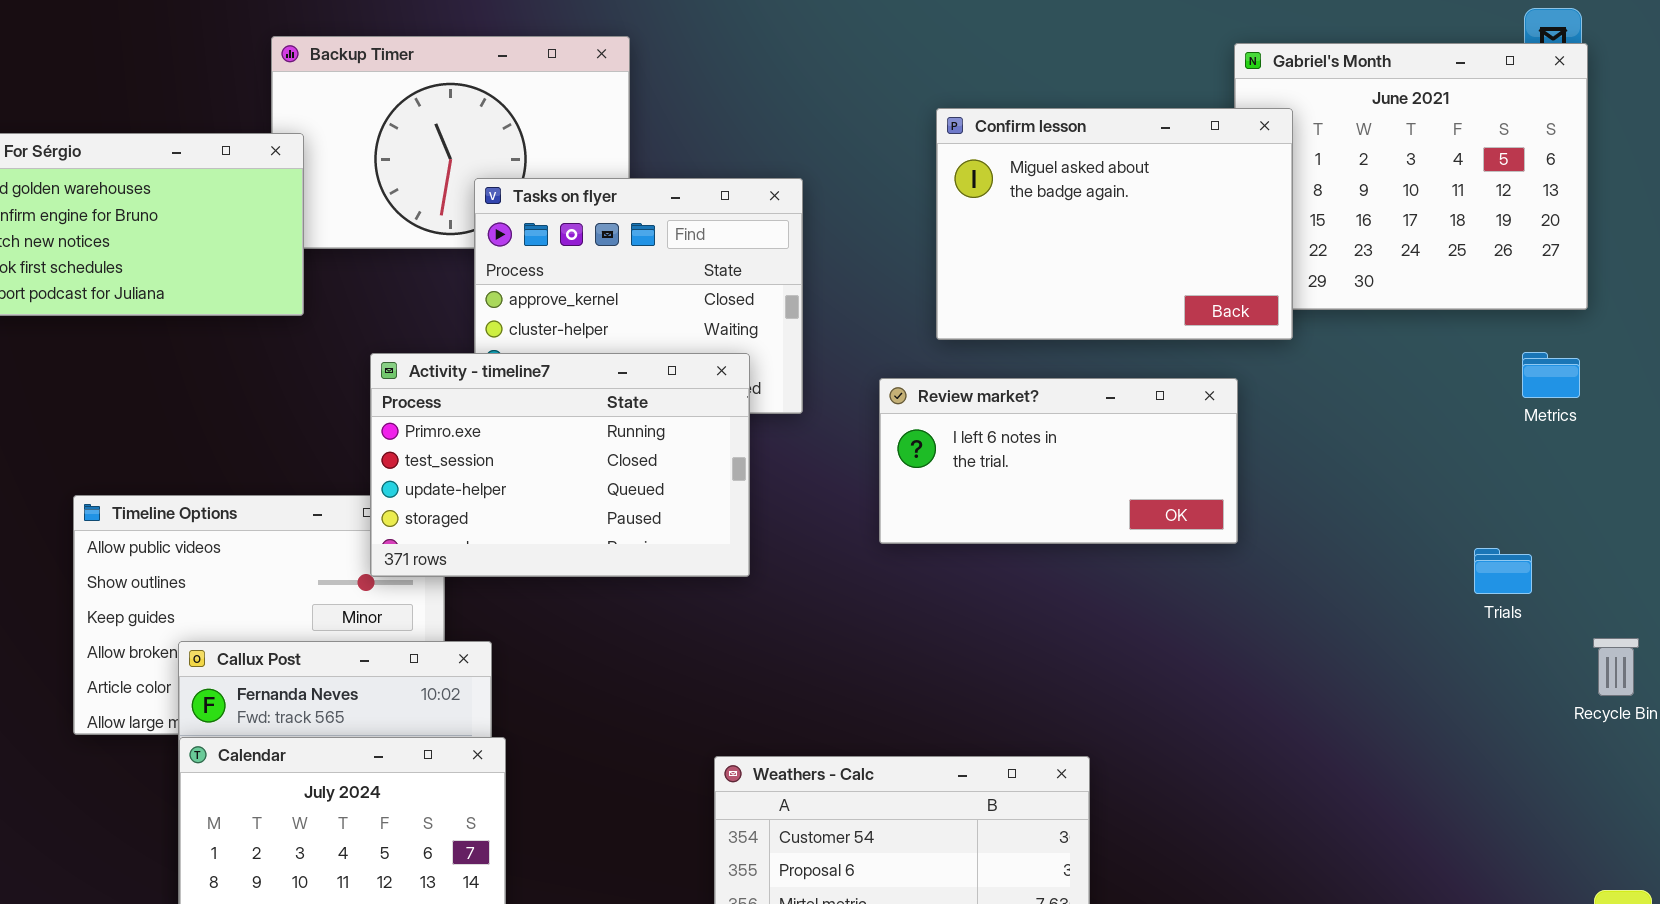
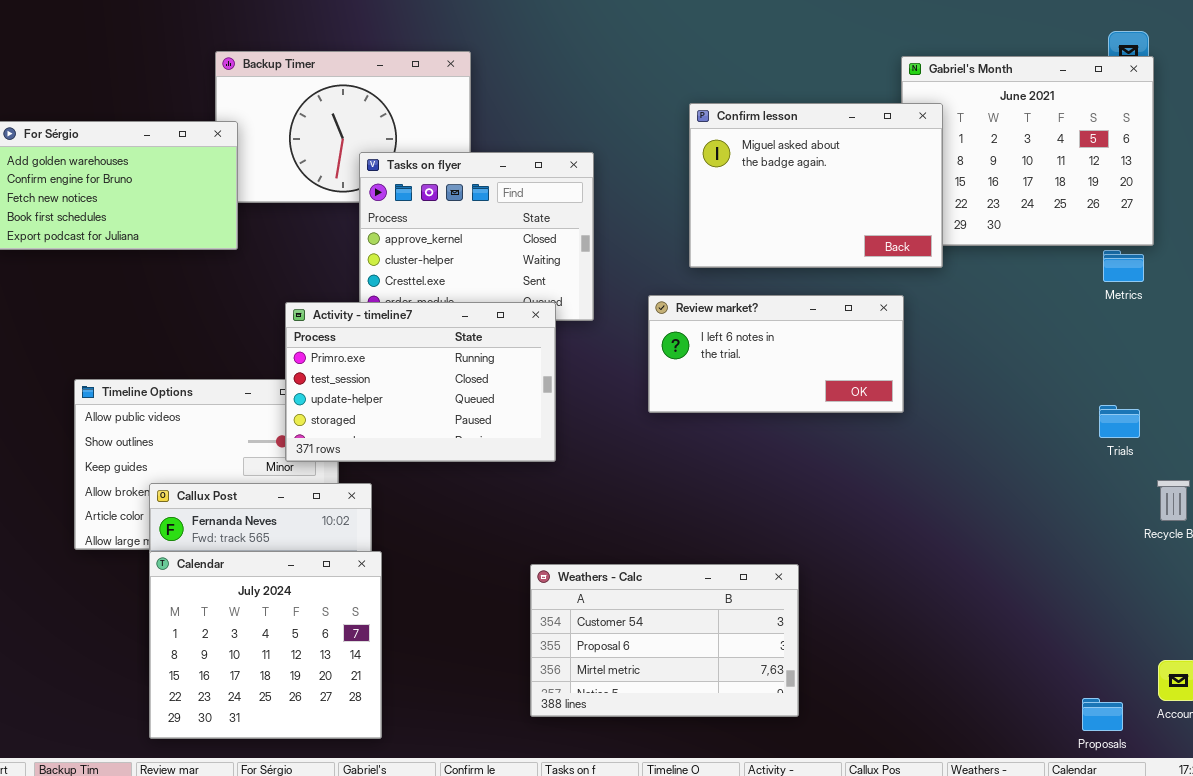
Metrics: [1522,352,1580,398] -> [1103,250,1144,282], moved
Activity - timeline7: [370,353,750,577] -> [285,302,556,462], moved
Trials: [1474,548,1532,594] -> [1099,405,1140,438], moved

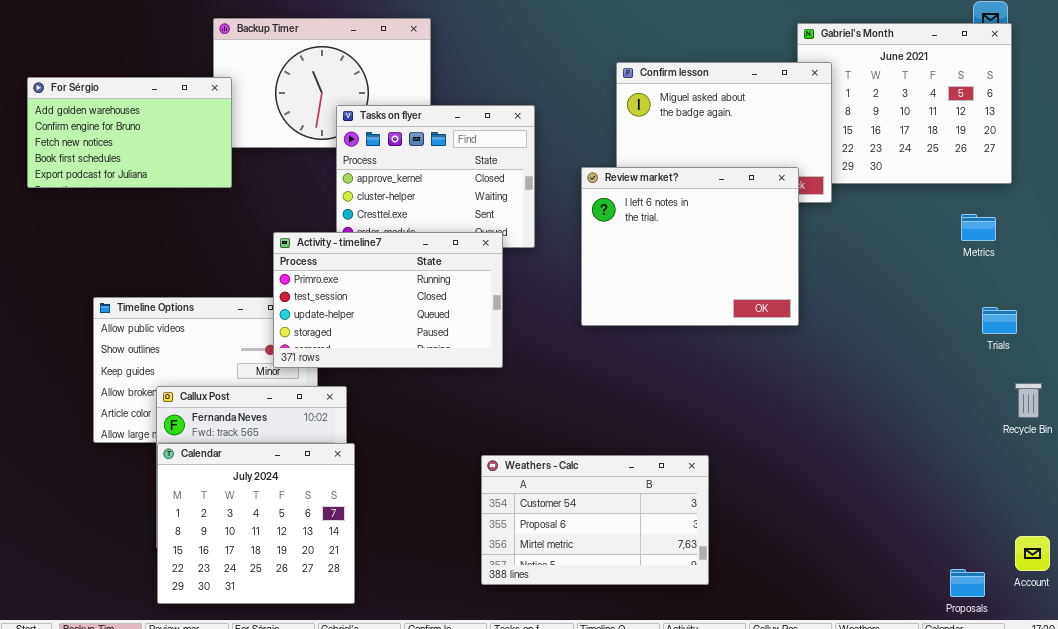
Metrics: [1103,250,1144,282] -> [961,214,996,241], moved
Review market?: [648,295,904,413] -> [581,167,799,326], resized
Trials: [1099,405,1140,438] -> [982,307,1017,334], moved

